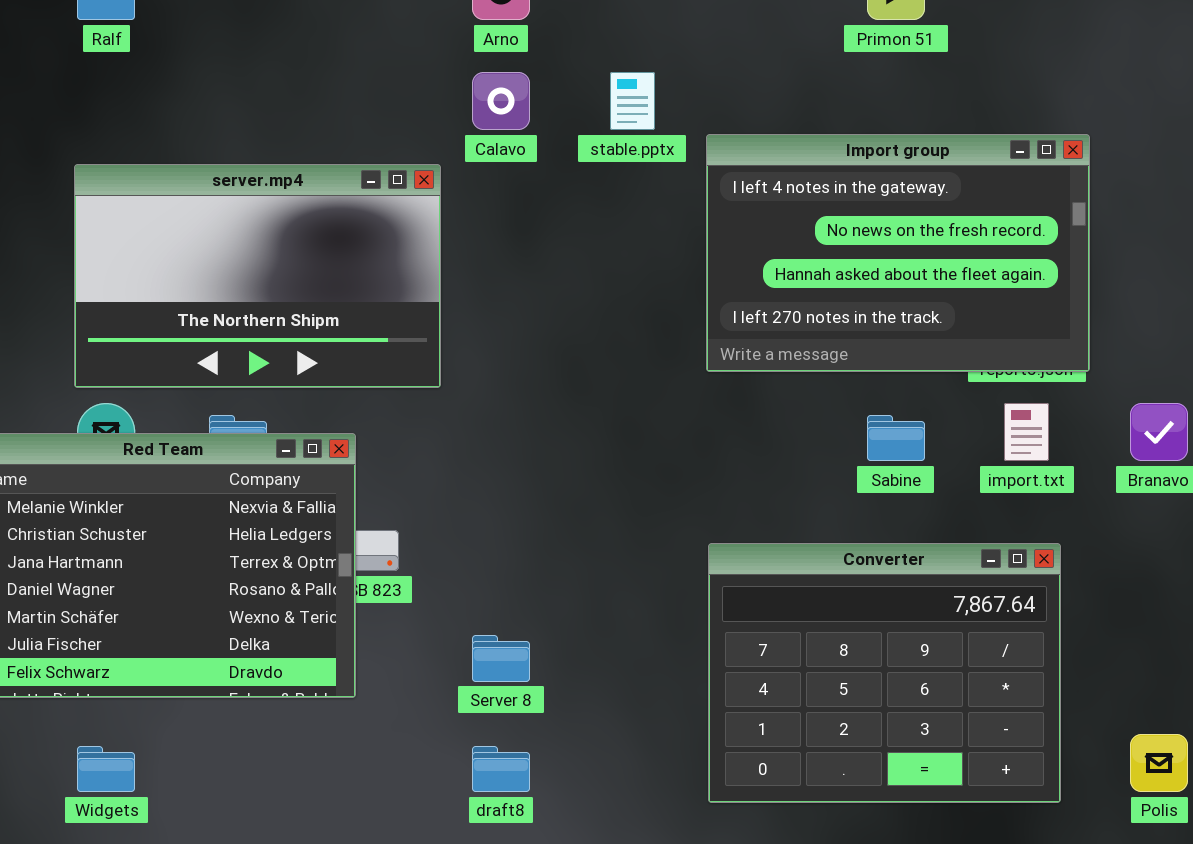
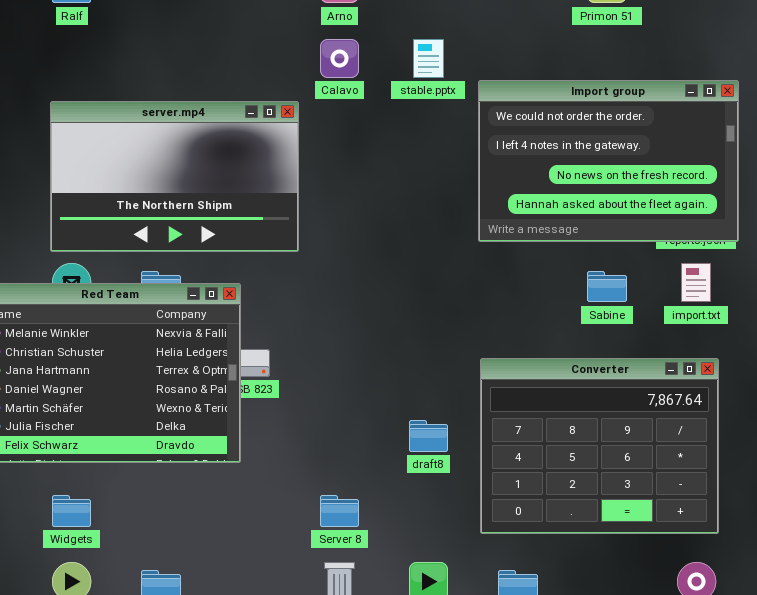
Import group: [706,134,1090,372] -> [478,80,739,242], scrolled up 1 row
Server 8: [472,635,530,682] -> [320,495,359,527], moved
draft8: [472,746,530,792] -> [409,420,448,452], moved

